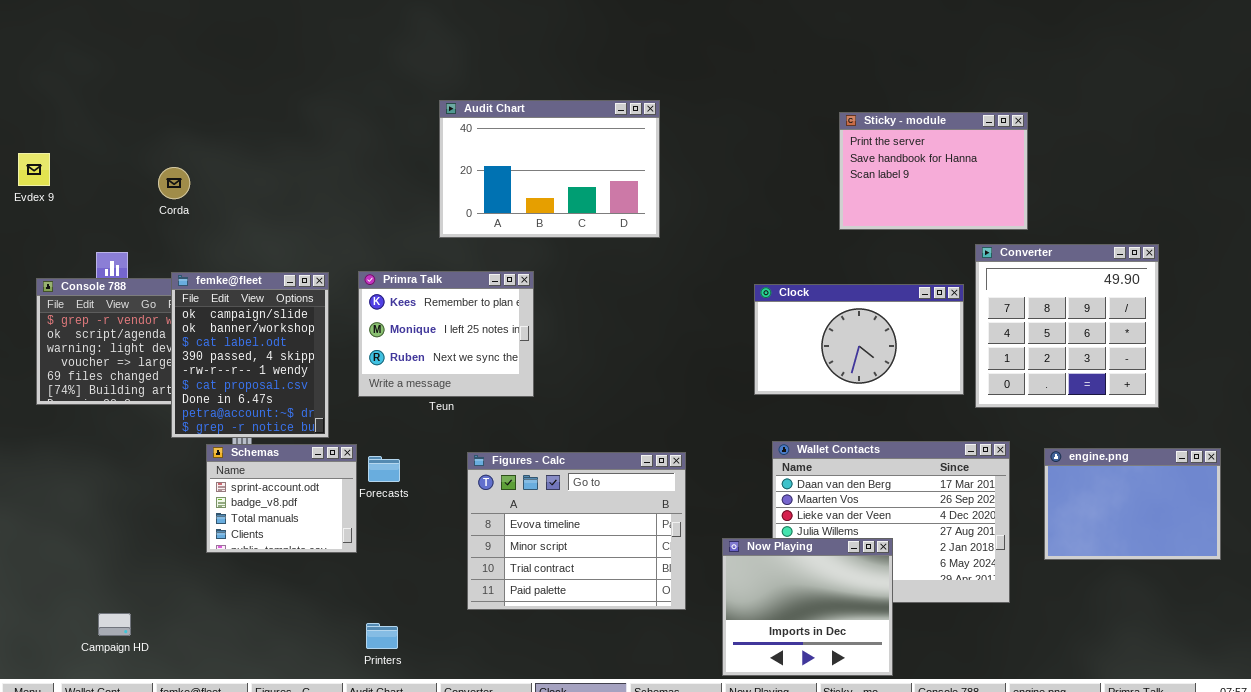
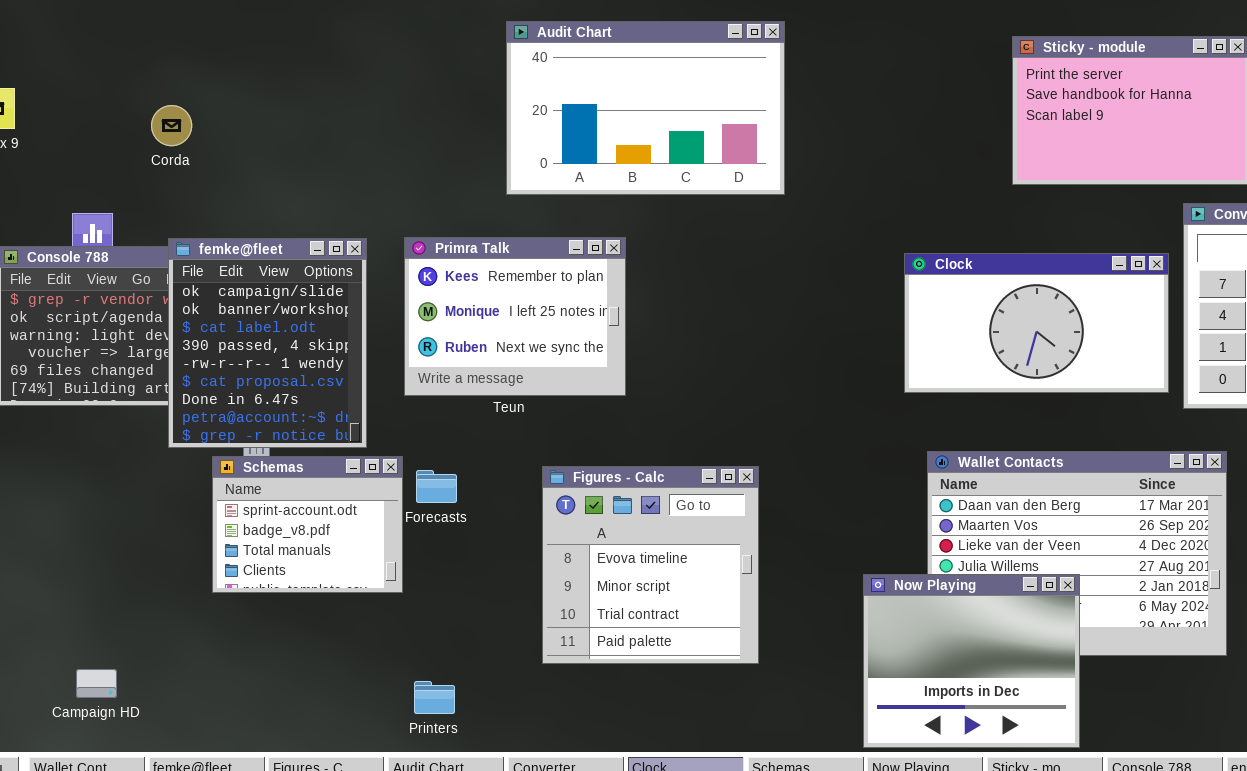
Figures - Calc: [467,452,686,610] -> [542,466,759,664], resized

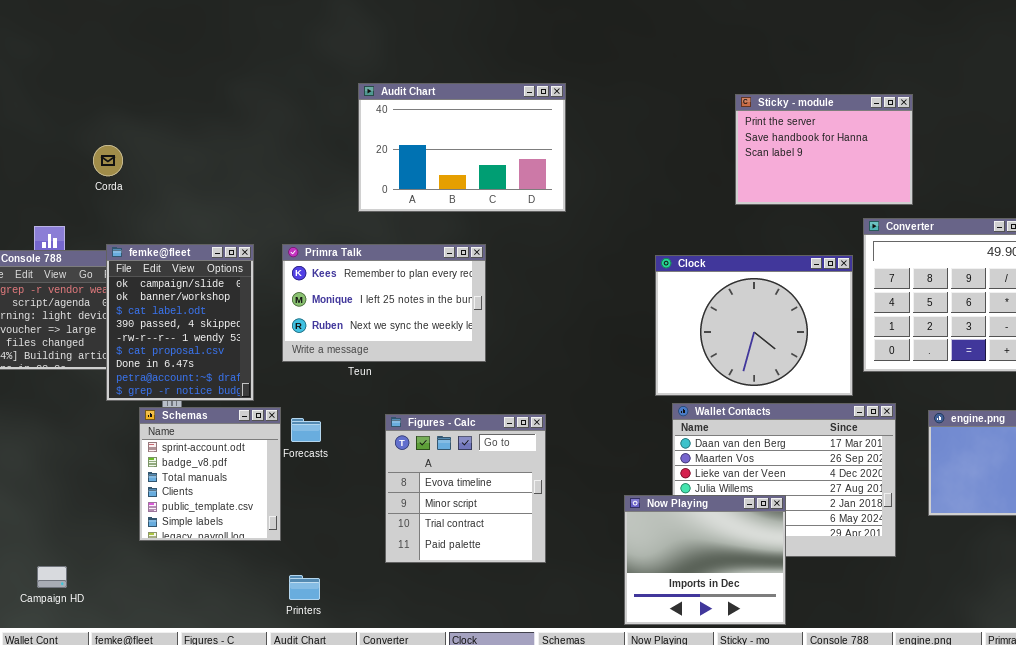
Primra Talk: [404,237,626,396] -> [282,244,486,362], resized
Clock: [904,253,1169,393] -> [655,255,853,396], resized
Schemas: [212,456,403,593] -> [139,407,281,541], resized

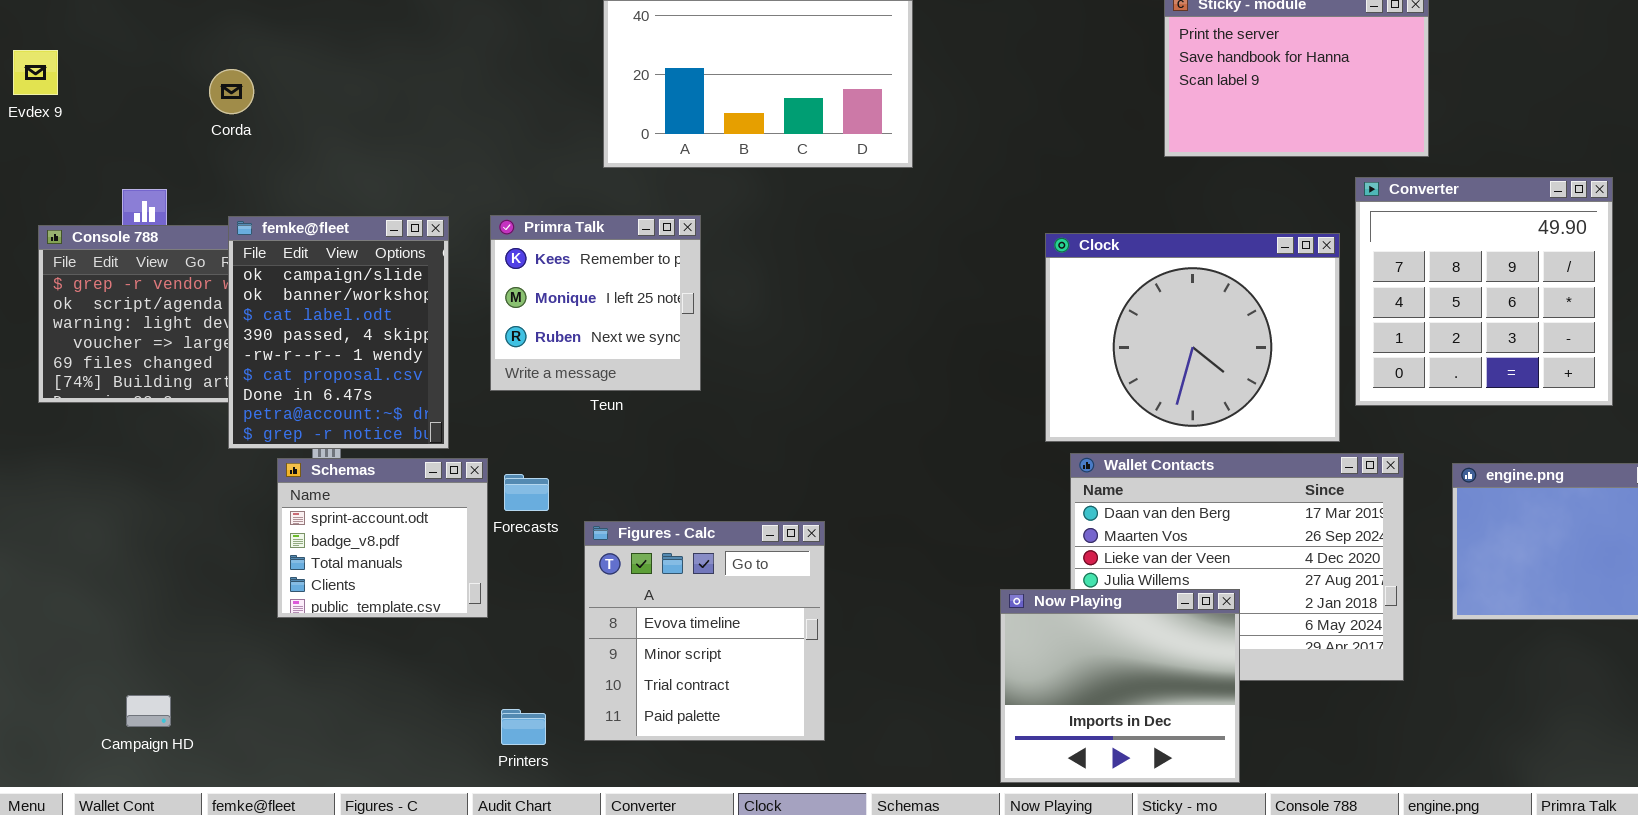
Primra Talk: [282,244,486,362] -> [490,215,701,391], resized
Schemas: [139,407,281,541] -> [277,458,488,618], resized
Figures - Calc: [385,414,546,563] -> [584,521,825,741], moved

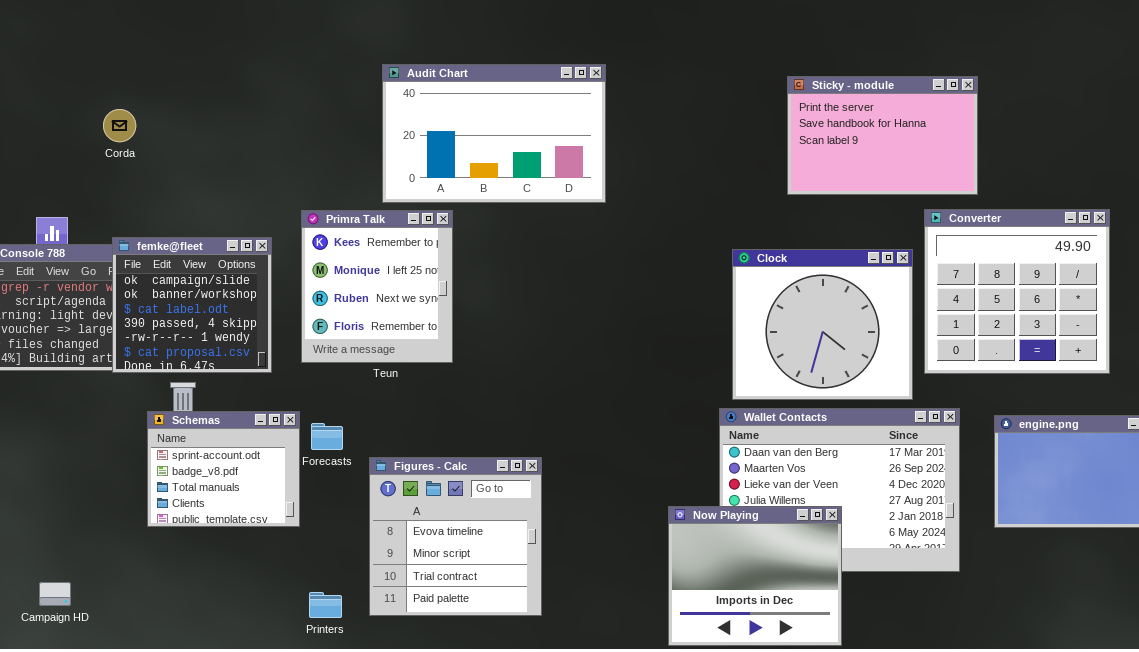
Corda: [209,69,254,114] -> [103,109,136,142], moved
Primra Talk: [490,215,701,391] -> [301,210,453,363], resized
femke@fleet: [228,216,449,449] -> [112,237,272,373], resized
Clock: [1045,233,1340,442] -> [732,249,913,400], resized

